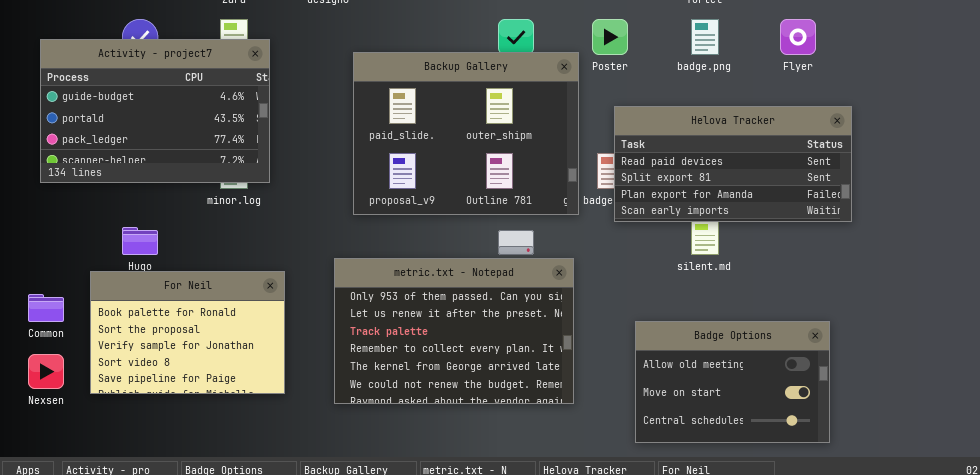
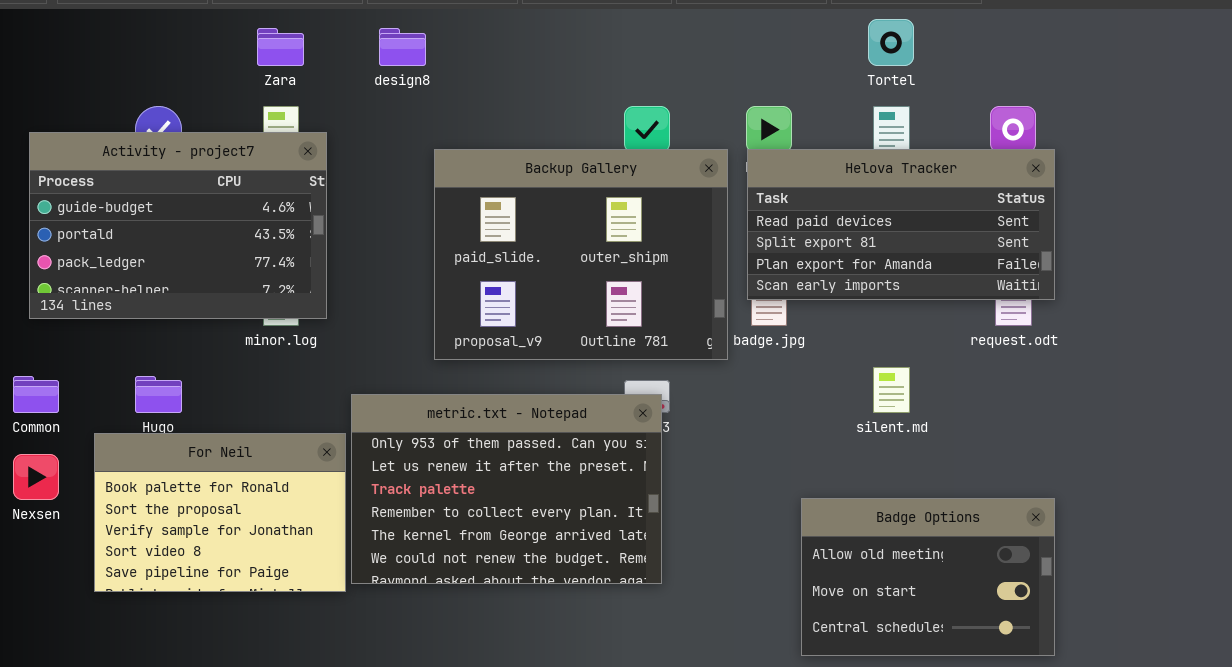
Helova Tracker: [614,106,852,222] -> [747,149,1055,300], moved
metric.txt - Notepad: [334,258,574,404] -> [351,394,662,584], moved
Common: [28,294,64,322] -> [13,376,59,413], moved
Nexsen: [28,354,64,389] -> [13,454,59,500], moved

